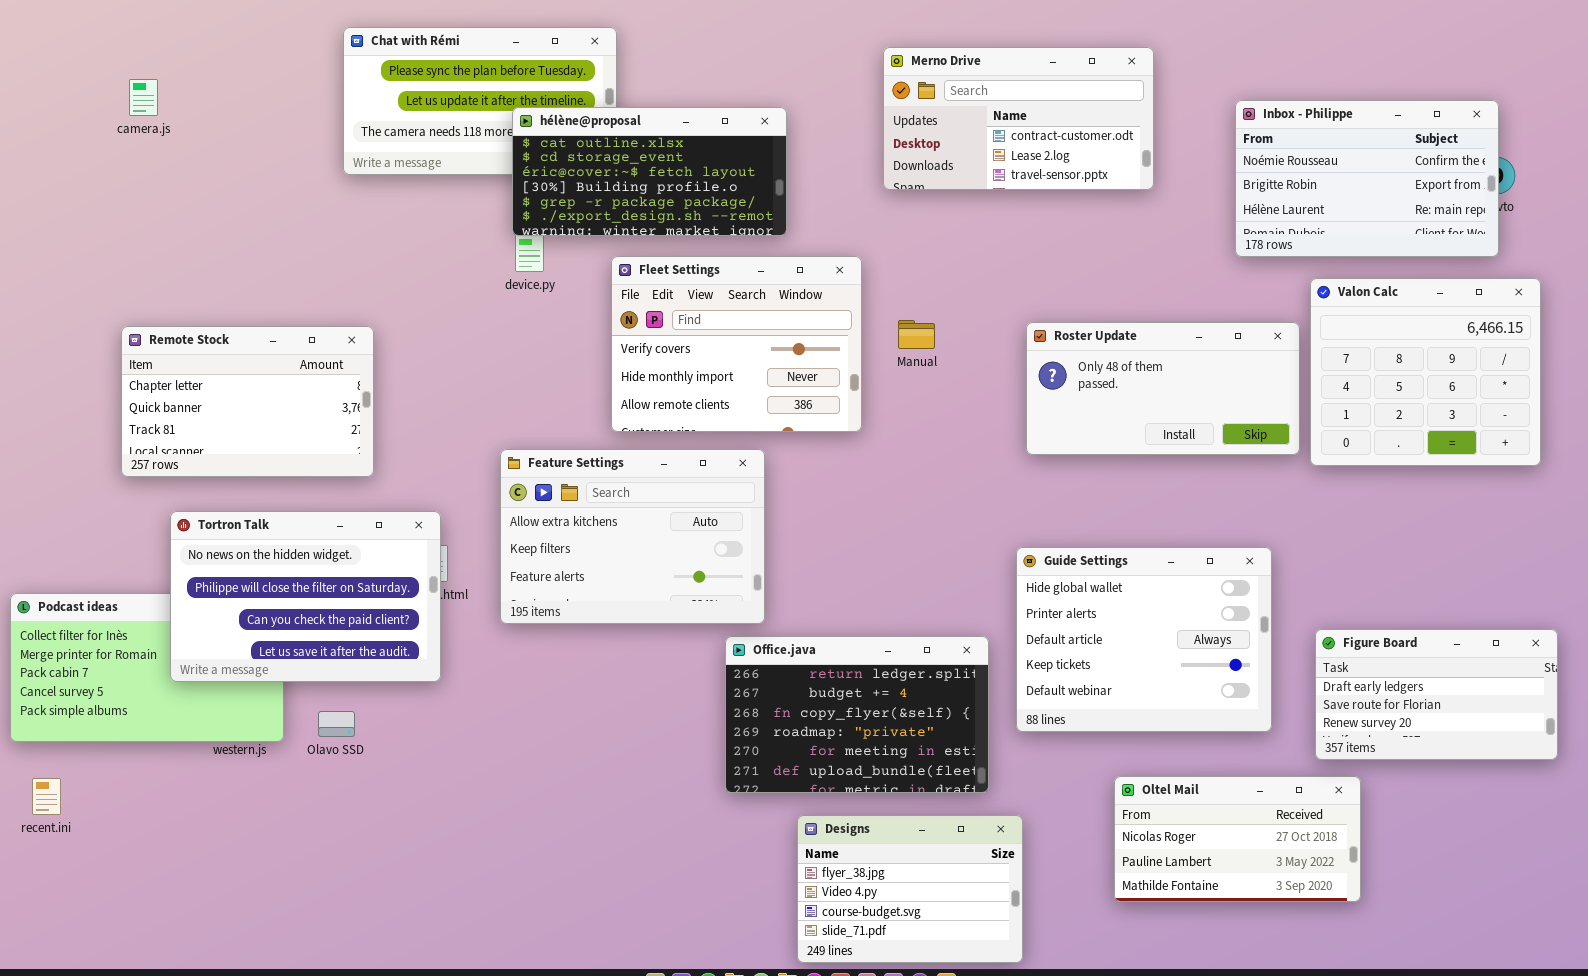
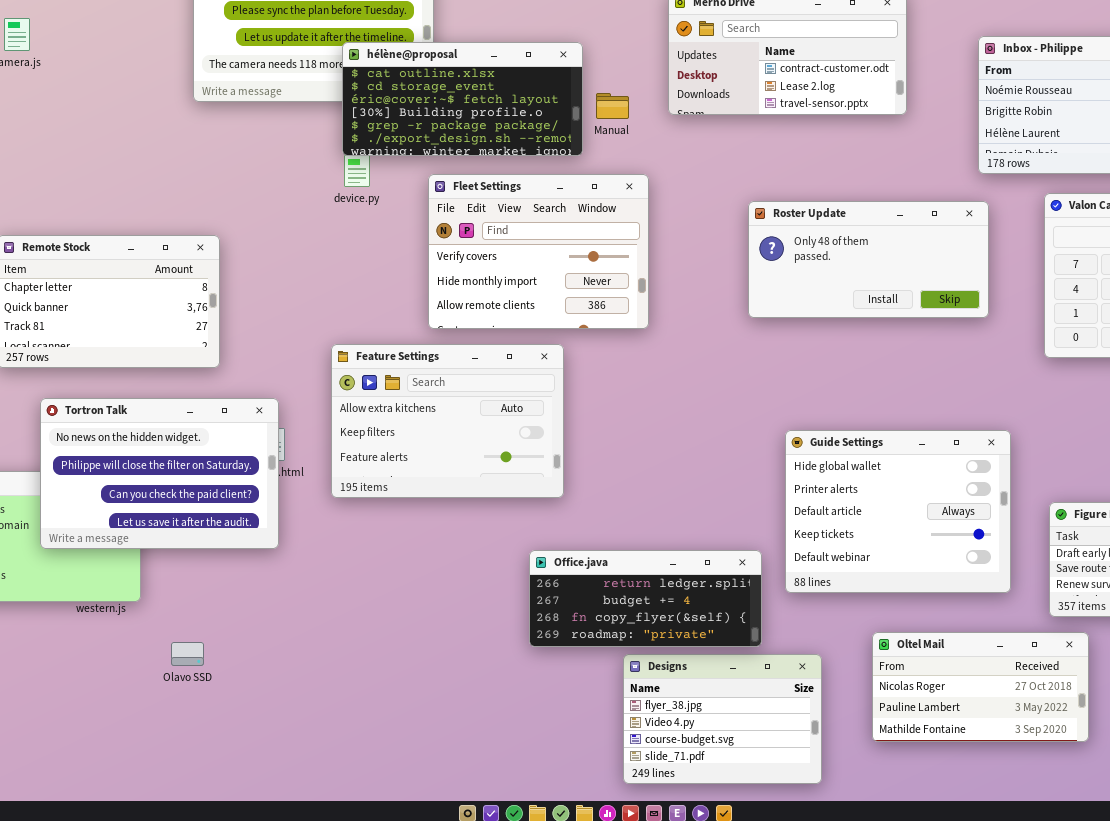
Manual: [898,320,935,349] -> [596,93,629,119], moved
Roster Update: [1026,322,1300,455] -> [748,201,989,318], moved
Office.java: [725,636,989,793] -> [529,550,762,647], resized
Olavo SSD: [318,711,355,737] -> [171,642,204,666], moved
Designs: [797,815,1023,963] -> [623,654,822,784], moved

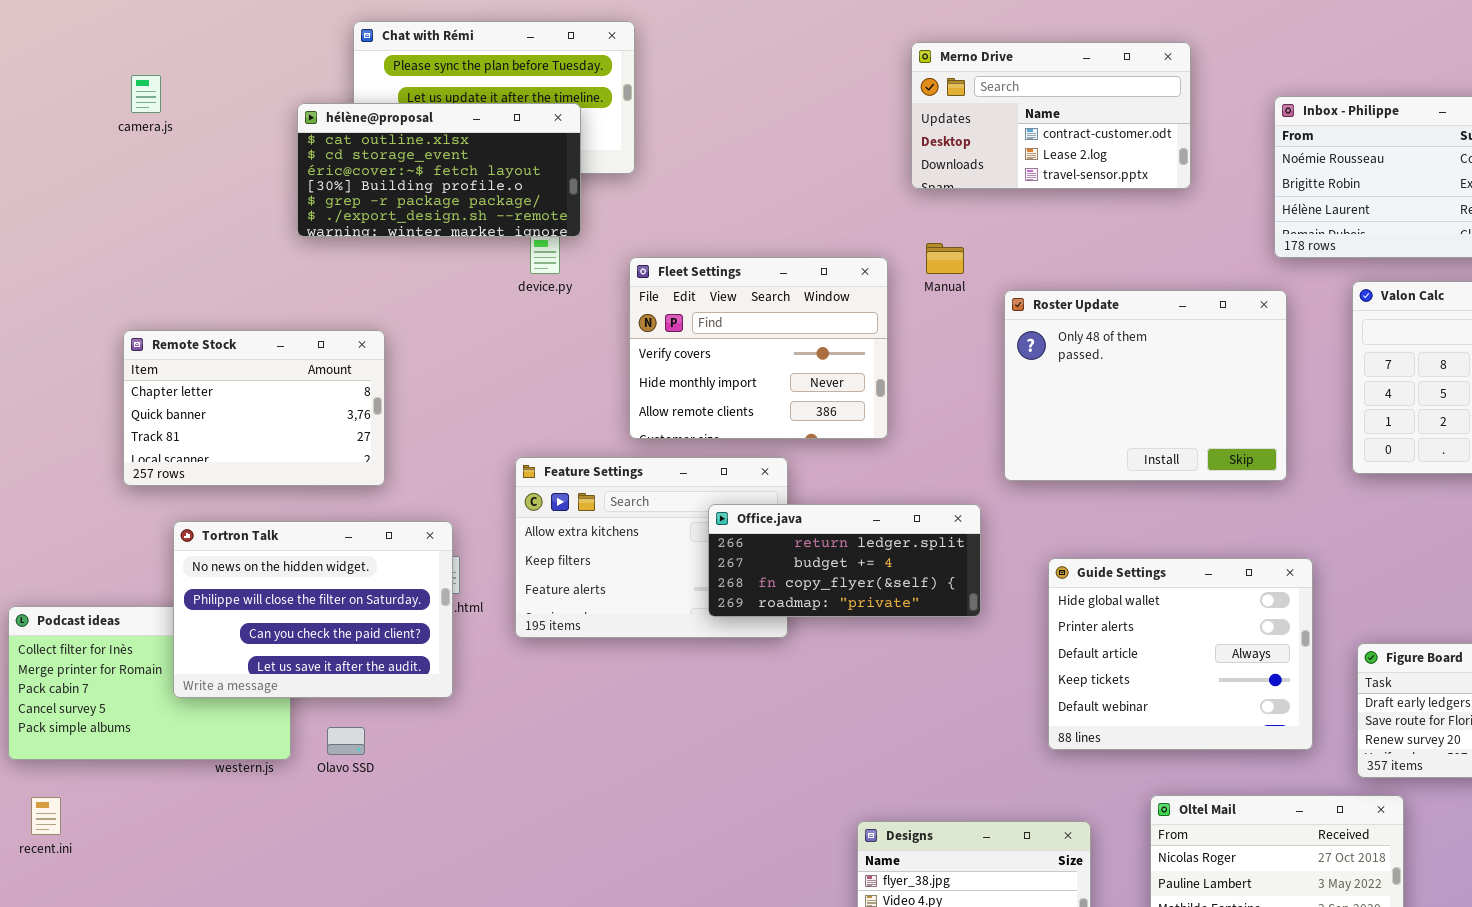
hélène@proposal: [342,42,583,156] -> [297,103,581,237], moved
Manual: [596,93,629,119] -> [926,243,964,274], moved
Roster Update: [748,201,989,318] -> [1004,290,1287,481], resized
Office.java: [529,550,762,647] -> [708,504,981,617], moved
Olavo SSD: [171,642,204,666] -> [327,727,365,755], moved

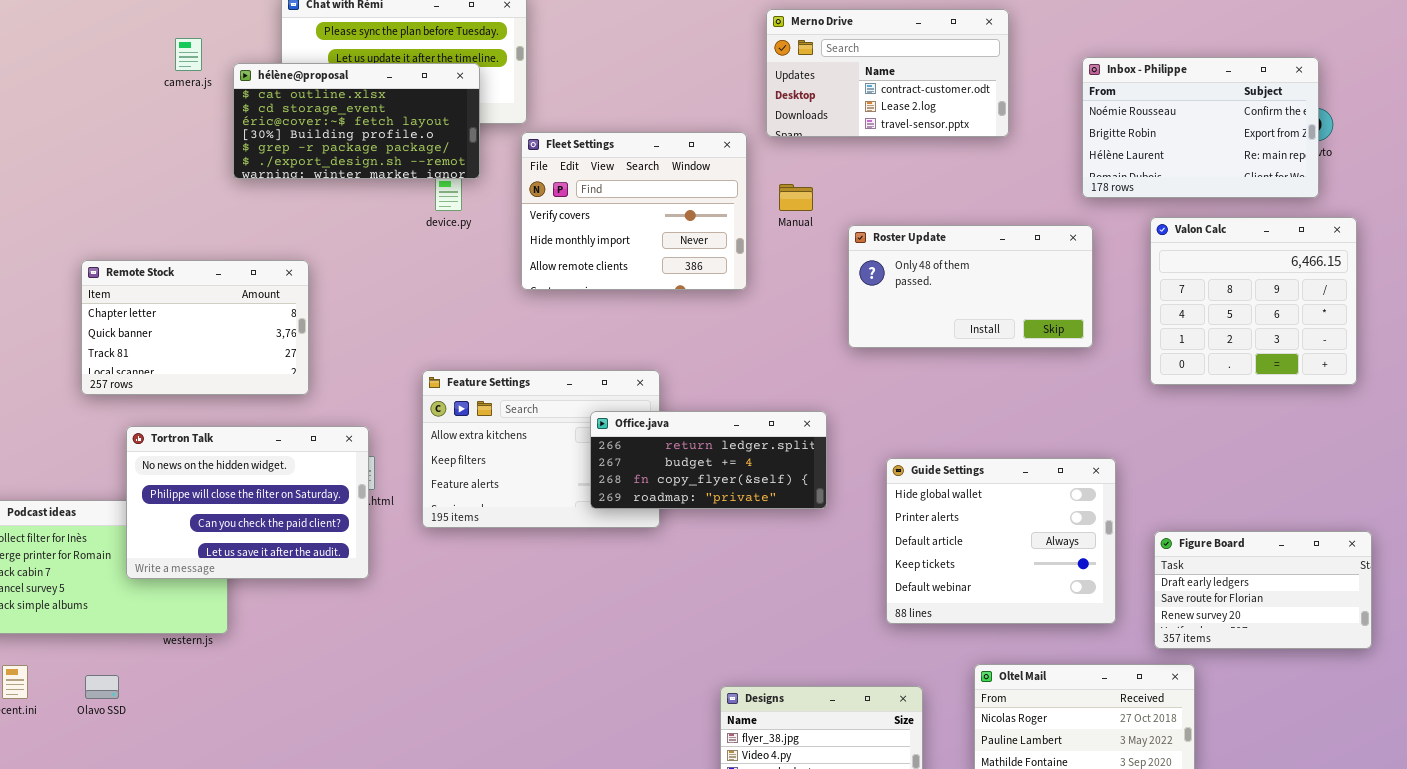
camera.js: [131,75,161,113] -> [175,38,202,71], moved
Fleet Settings: [629,257,888,439] -> [521,132,747,290], moved
Roster Update: [1004,290,1287,481] -> [848,225,1093,348], resized
Olavo SSD: [327,727,365,755] -> [85,675,119,699], moved

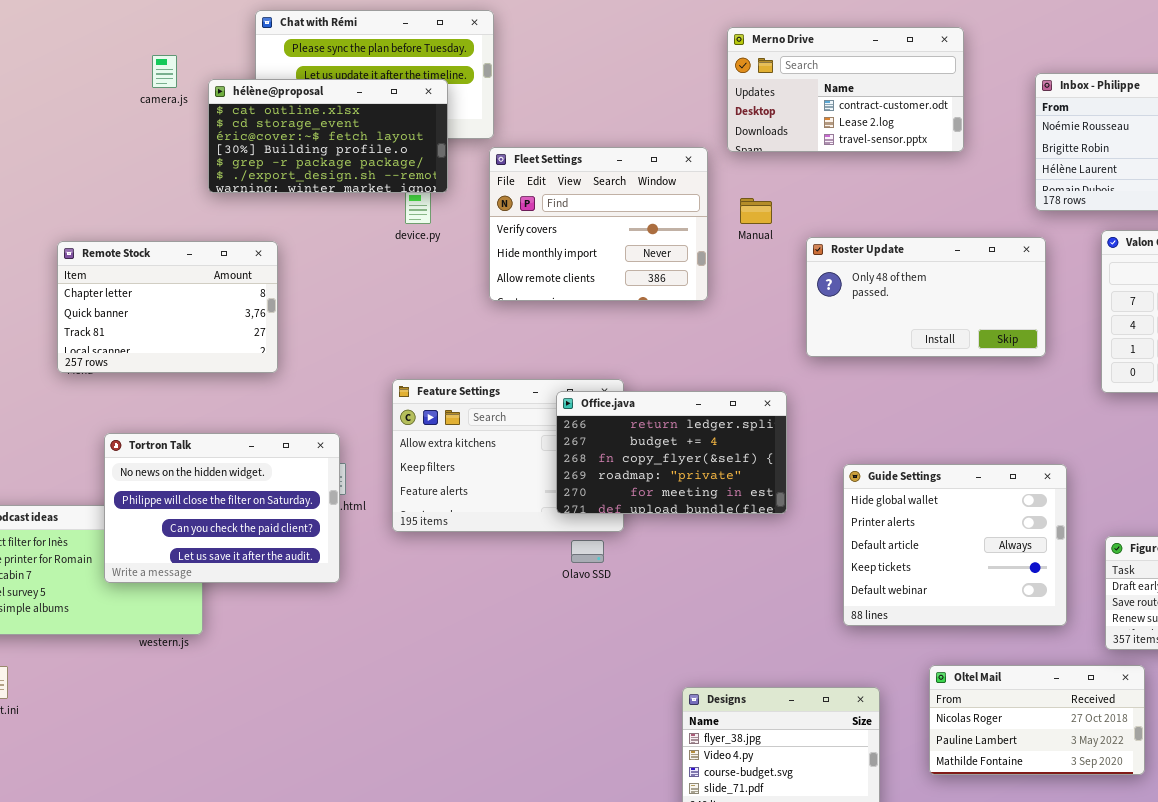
Remote Stock: [81,260,309,395] -> [57,241,278,373], moved
Office.java: [590,411,827,509] -> [556,391,787,514], resized
Olavo SSD: [85,675,119,699] -> [571,540,604,563], moved

